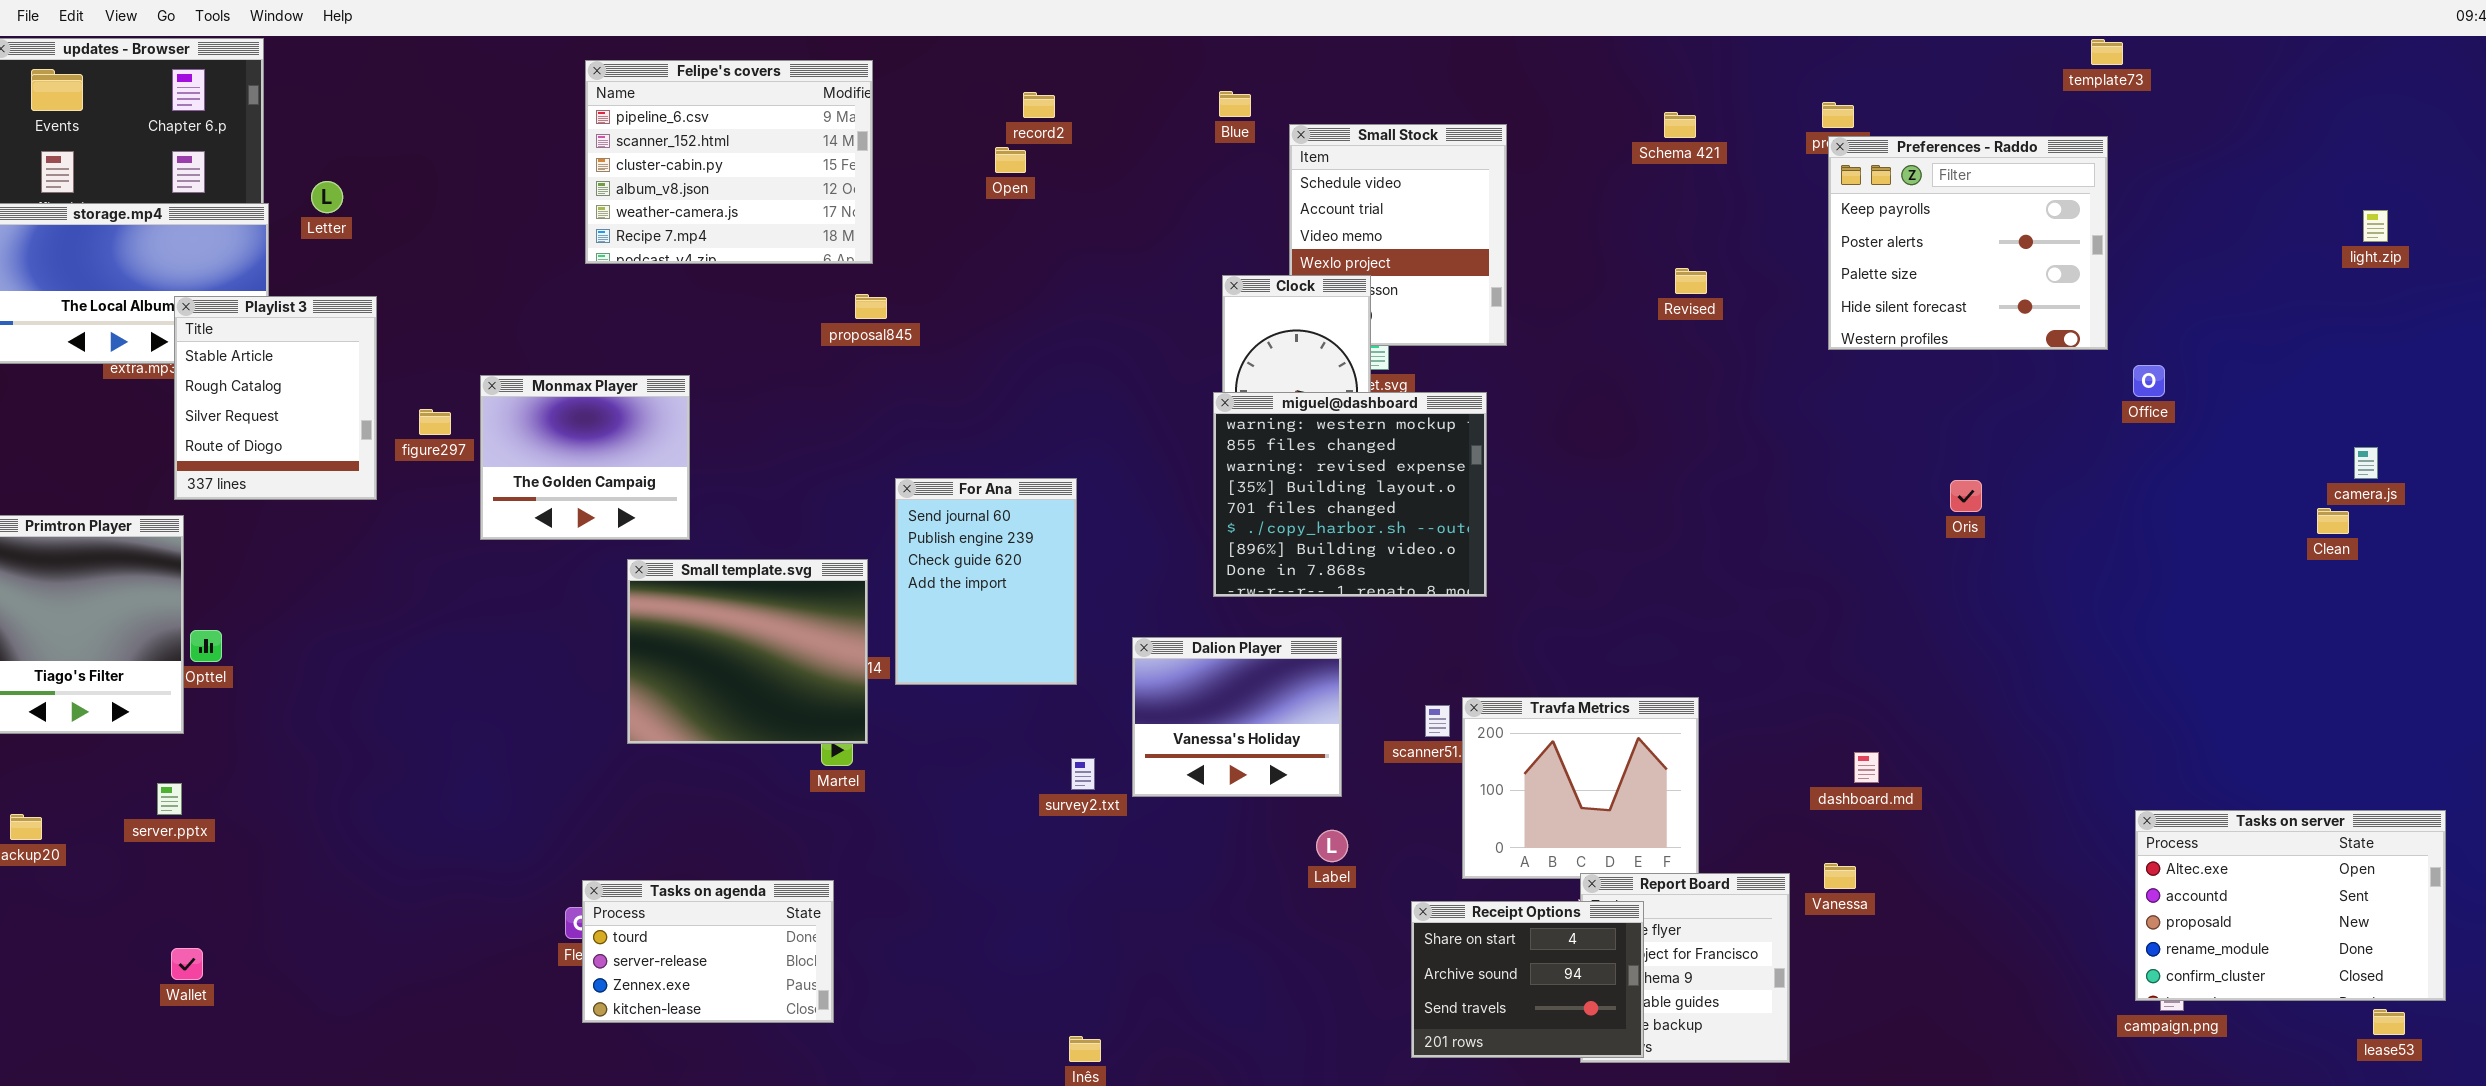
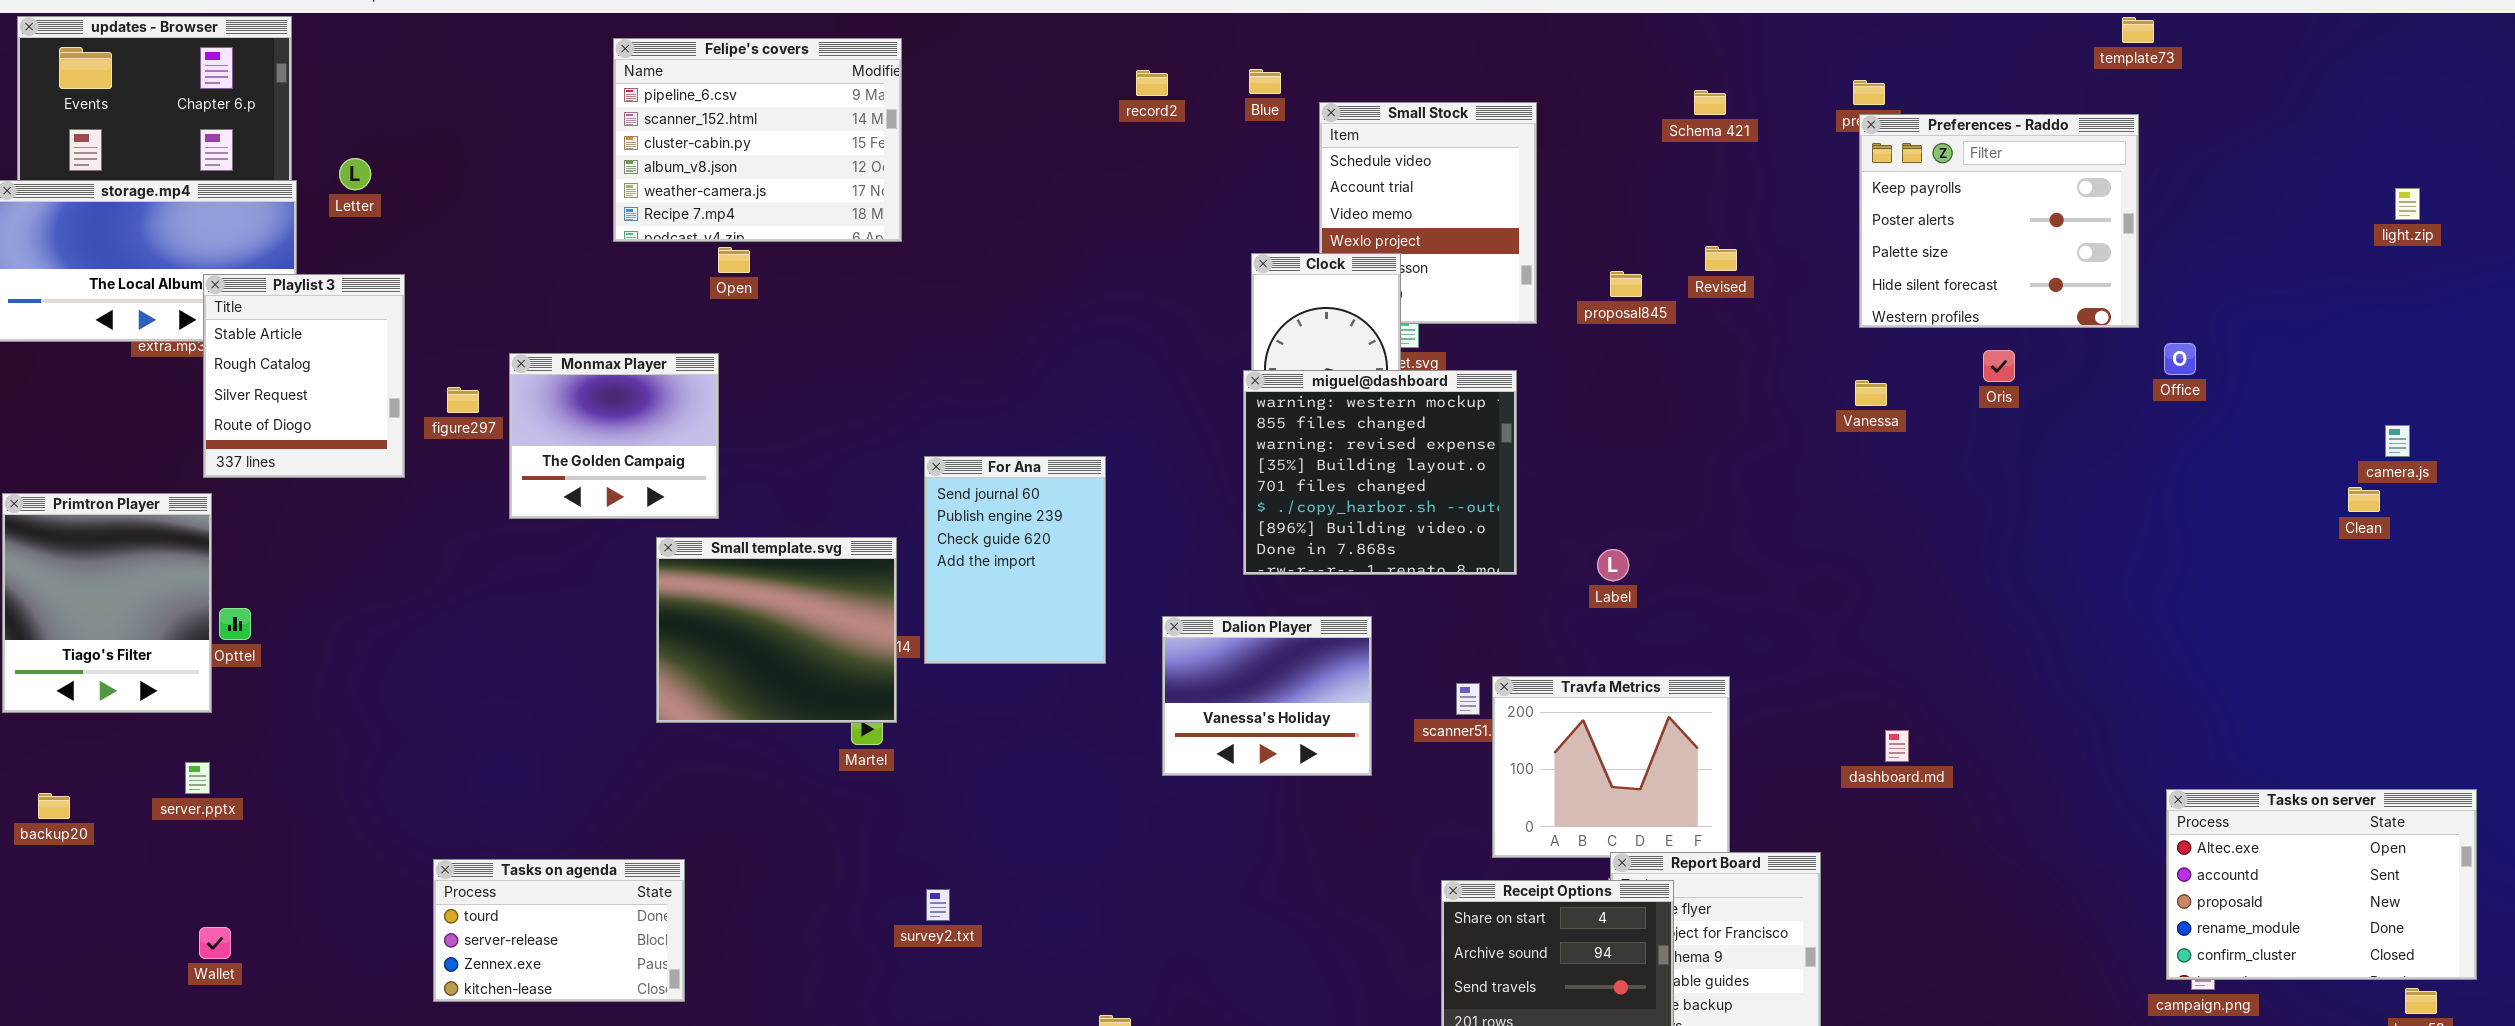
record2: [1023,92,1055,118] -> [1136,70,1168,96], moved
Open: [995,147,1026,173] -> [718,247,750,273], moved
proposal845: [855,294,887,319] -> [1610,271,1642,297], moved
Oris: [1950,480,1982,512] -> [1983,350,2015,382], moved
survey2.txt: [1071,758,1095,790] -> [926,889,950,921], moved
Label: [1316,830,1348,862] -> [1597,549,1629,581], moved
Vanessa: [1824,863,1856,889] -> [1855,380,1887,406], moved
Tasks on agenda: [582,880,834,1023] -> [433,859,685,1002], moved

